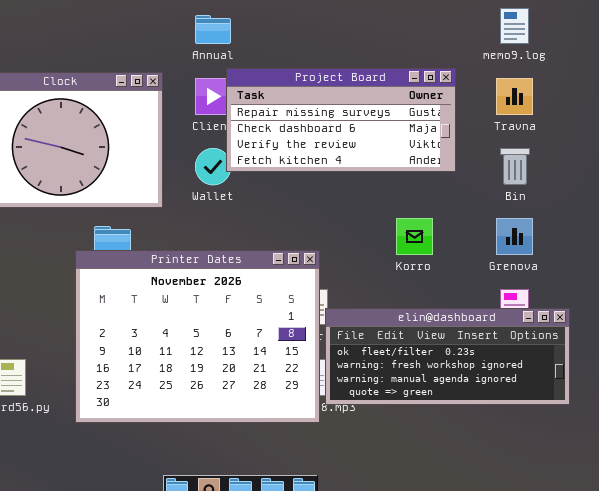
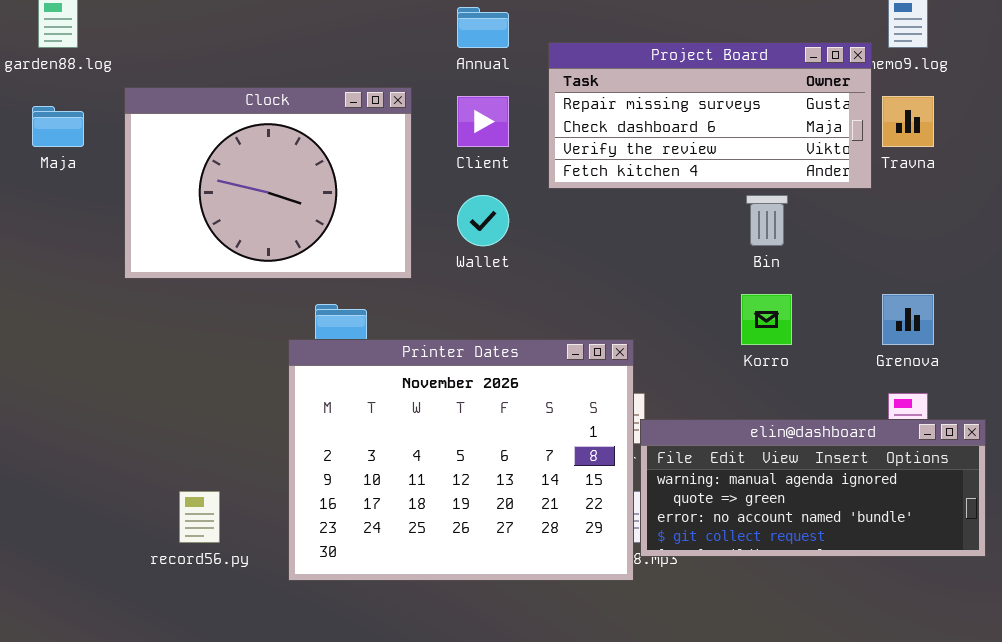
Project Board: [226,68,456,172] -> [548,42,872,189], moved
Bin: [500,148,530,185] -> [746,195,788,246], moved
elin@dashboard: [325,308,570,405] -> [640,419,986,557], scrolled down 2 rows

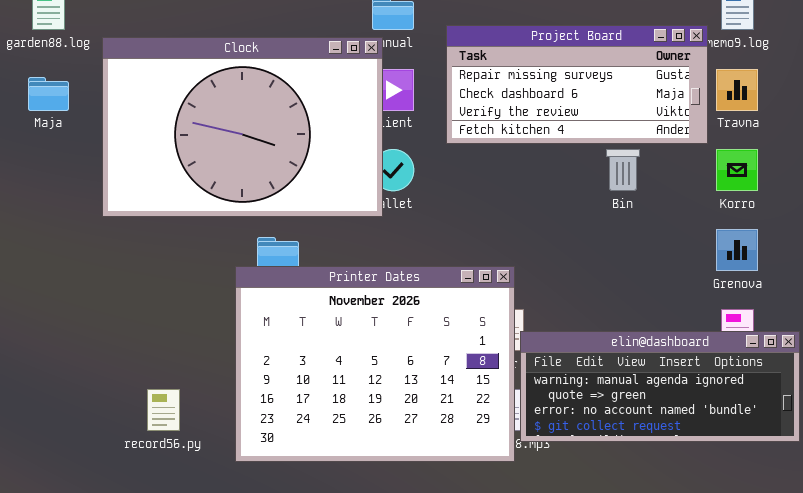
Clock: [124,87,412,279] -> [102,37,383,217], resized
Korro: [741,294,792,345] -> [716,149,758,191], moved

